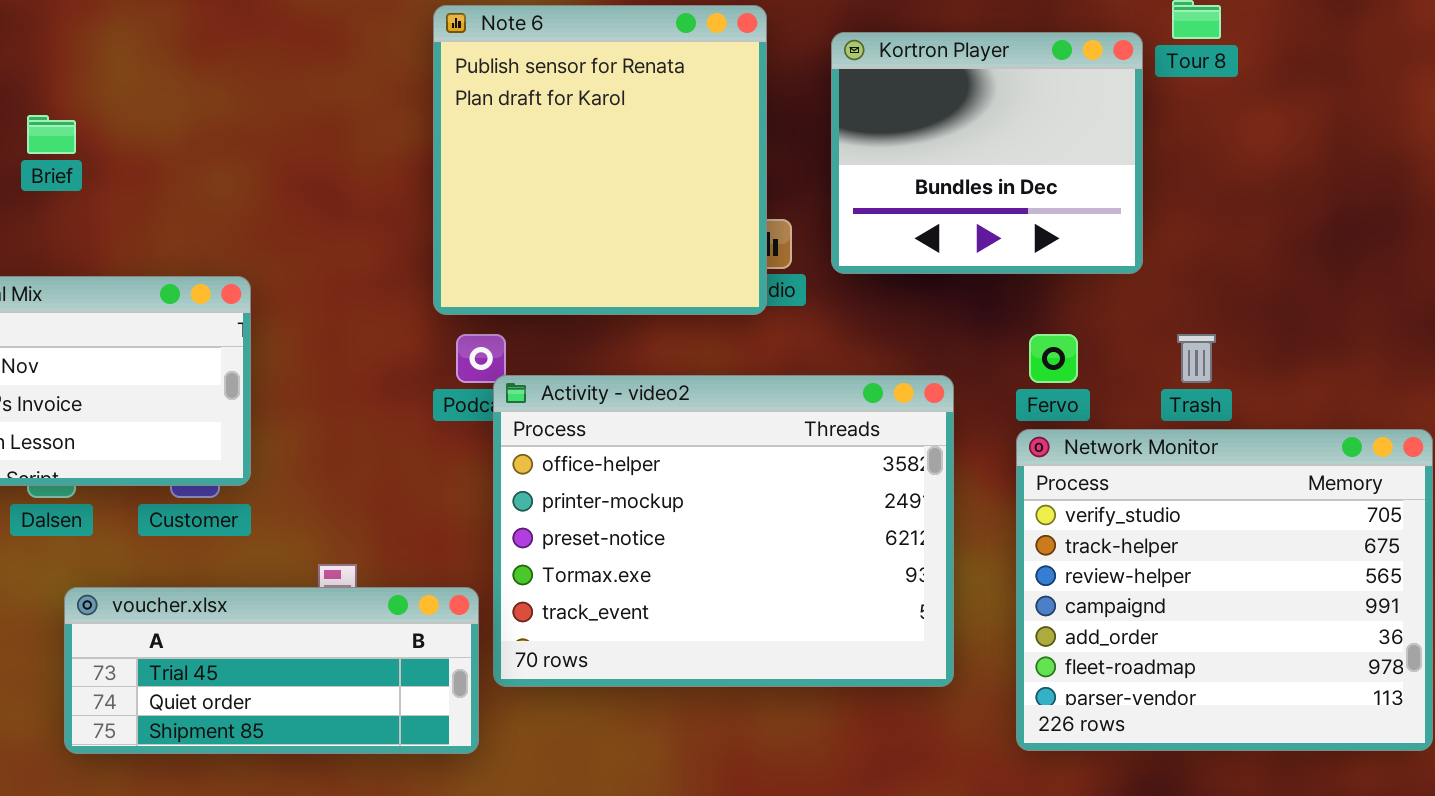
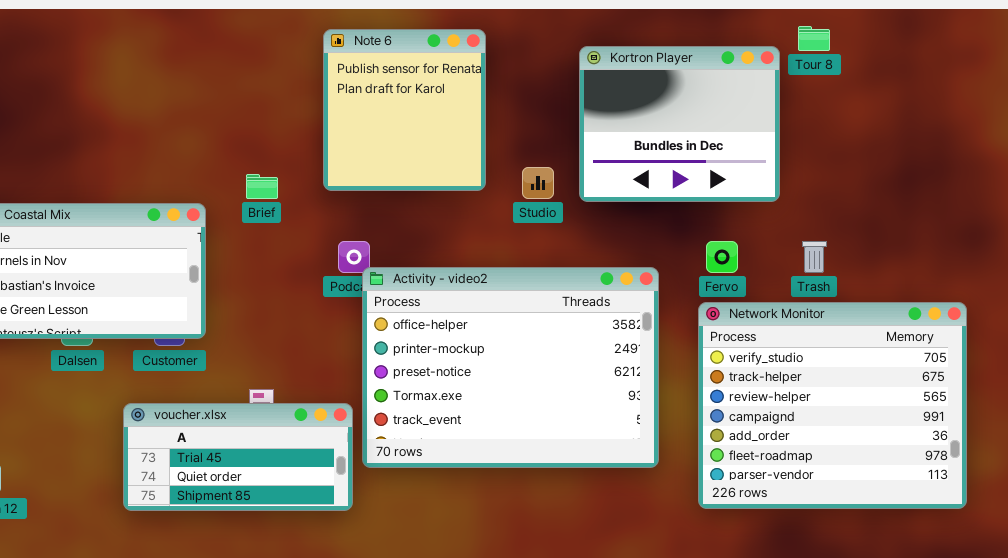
Note 6: [433,5,767,315] -> [323,29,486,191], resized
Brief: [27,115,76,154] -> [246,174,278,199], moved
voucher.xlsx: [64,587,479,754] -> [123,403,353,511], resized

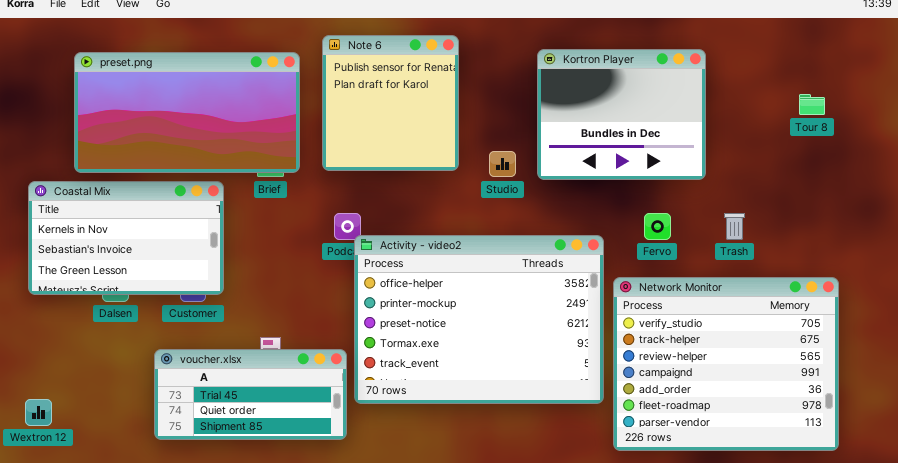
Tour 8: [798,26,830,51] -> [799,94,825,115], moved
preset.png: none -> [74,52,300,173], opened
Network Monitor: [698,302,967,509] -> [613,277,839,451], moved

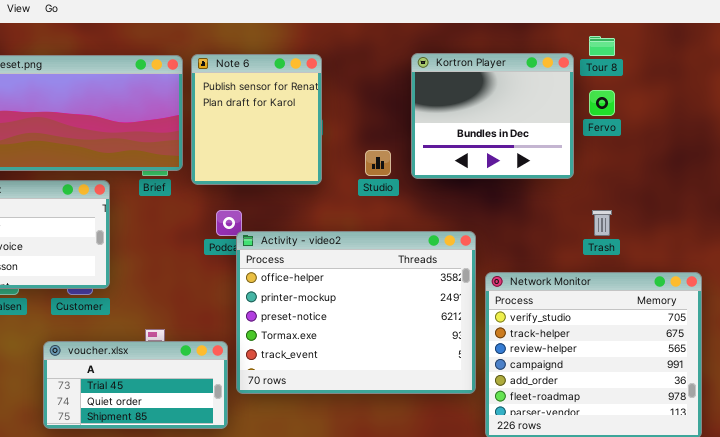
Note 6: [322,35,459,171] -> [191,54,322,185], moved
Tour 8: [799,94,825,115] -> [589,36,615,56], moved
Fervo: [644,213,671,240] -> [589,90,615,116], moved

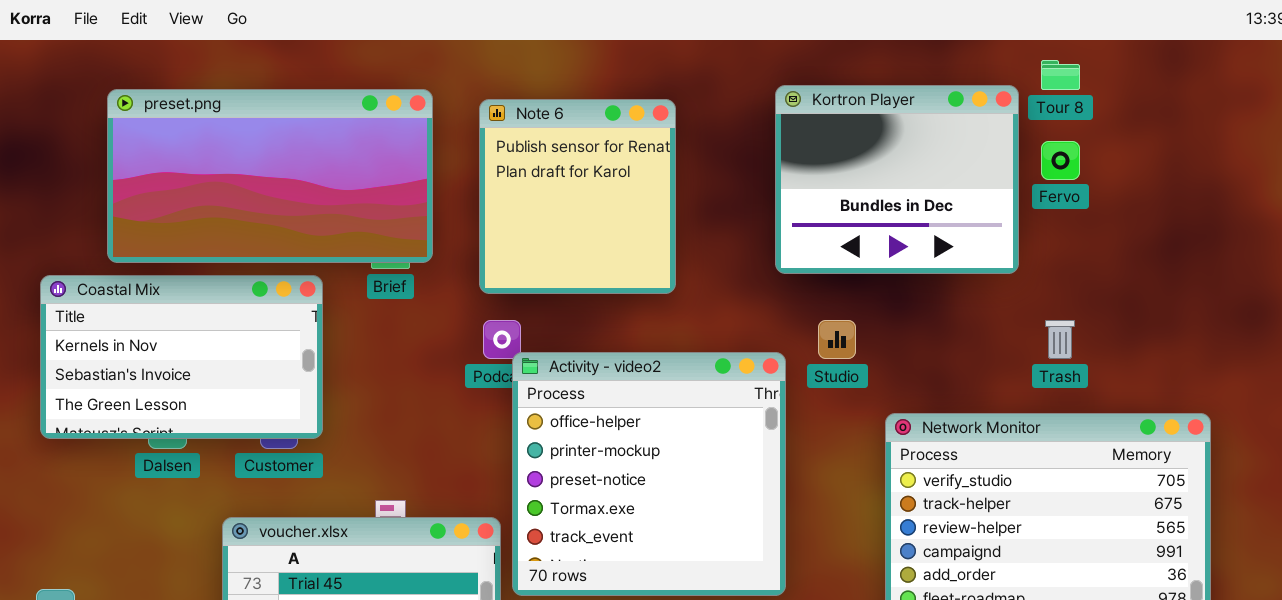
Note 6: [191,54,322,185] -> [479,99,676,294], moved
Studio: [365,150,391,176] -> [818,320,856,359], moved
Activity - video2: [236,231,476,394] -> [512,352,786,596], resized

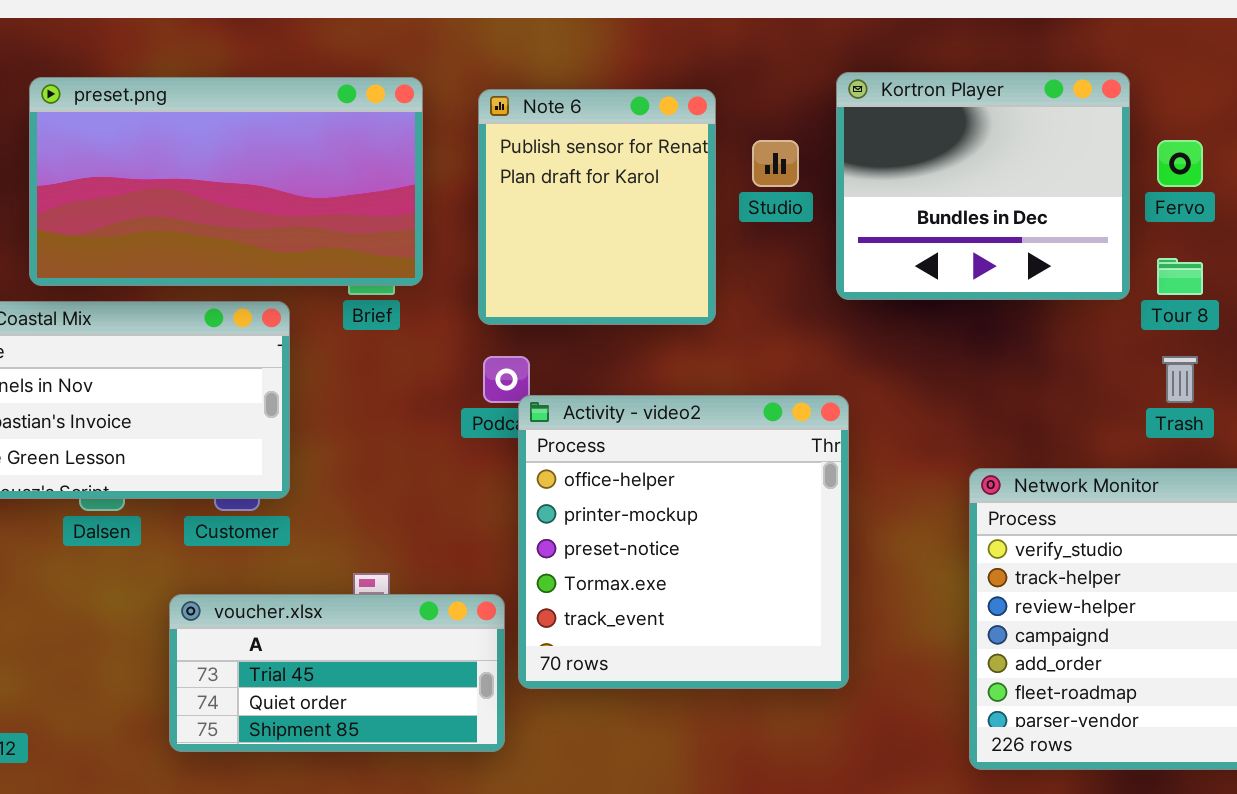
Tour 8: [1041,60,1080,90] -> [1157,258,1203,295], moved
Studio: [818,320,856,359] -> [752,140,799,187], moved

